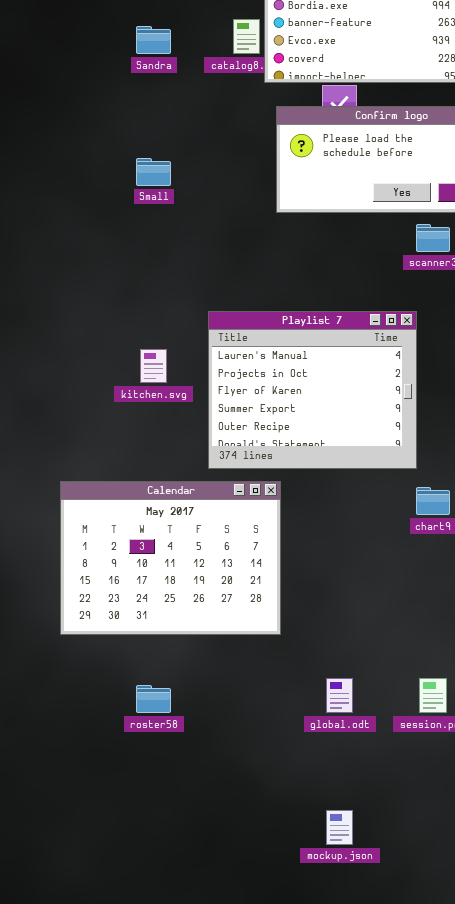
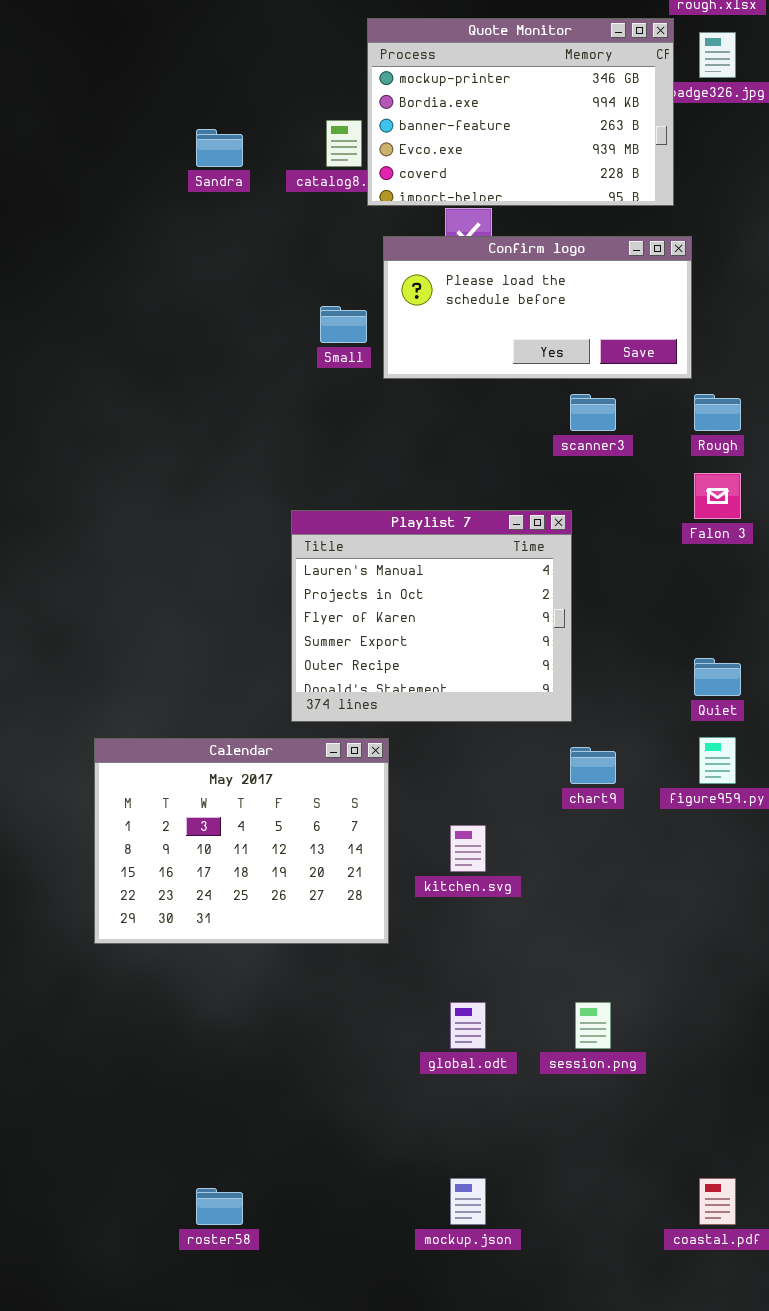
Small: [136,158,171,186] -> [320,306,367,343], moved
kitchen.svg: [140,349,167,383] -> [450,825,486,872], moved
roster58: [136,685,171,713] -> [196,1188,243,1225], moved

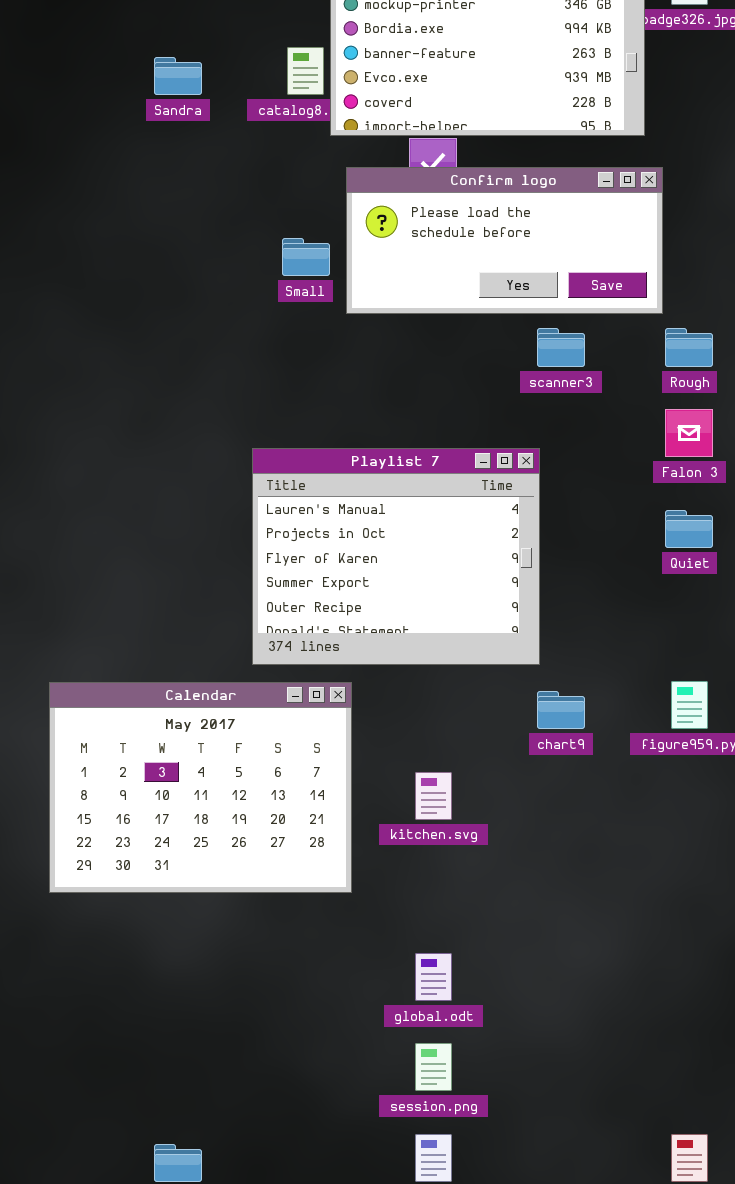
Quiet: [694,658,741,696] -> [665,510,713,548], moved
session.png: [575,1002,611,1049] -> [415,1043,452,1091], moved

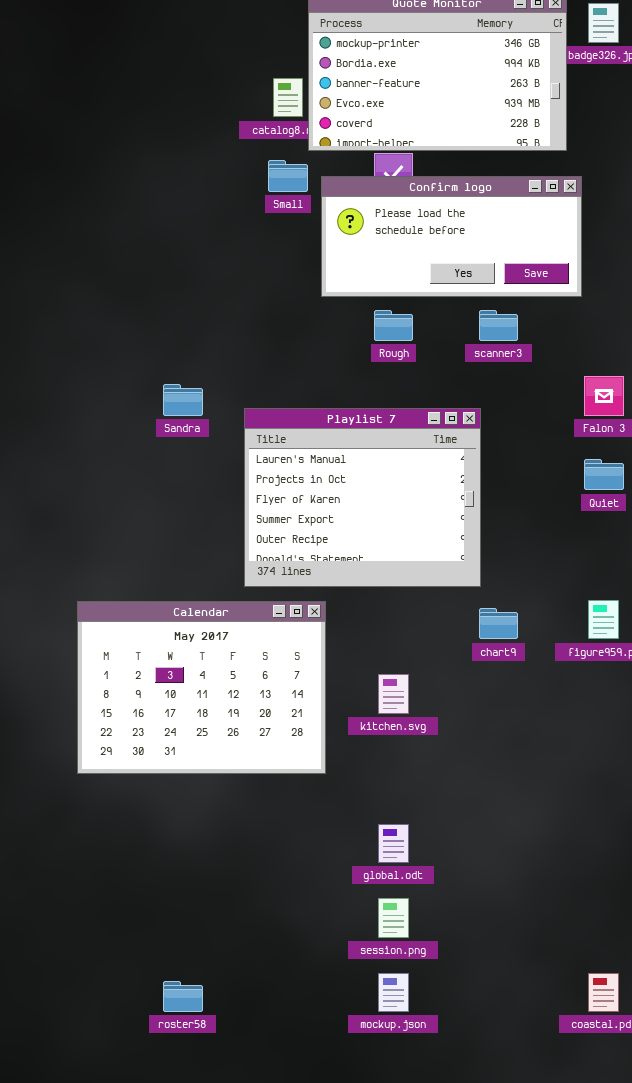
Sandra: [154,57,202,95] -> [163,384,203,416], moved
Small: [282,238,330,276] -> [268,160,308,192], moved
Rough: [665,328,713,367] -> [374,310,413,341], moved

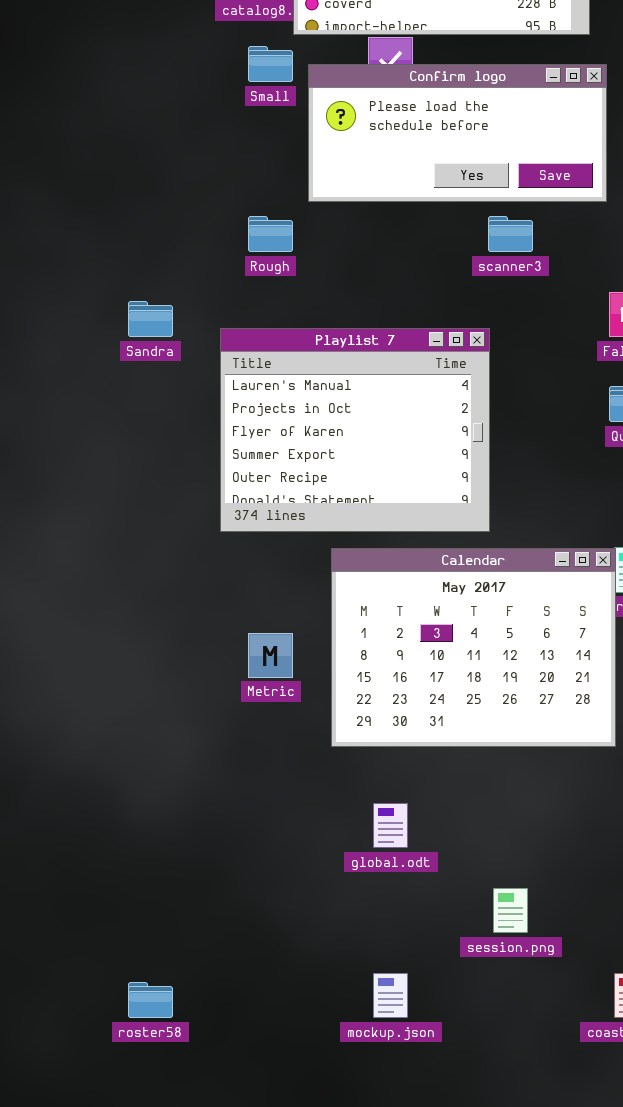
Rough: [374,310,413,341] -> [248,216,293,252], moved
Calendar: [77,601,326,774] -> [331,548,616,747], moved
session.png: [378,898,409,938] -> [493,888,528,933], moved

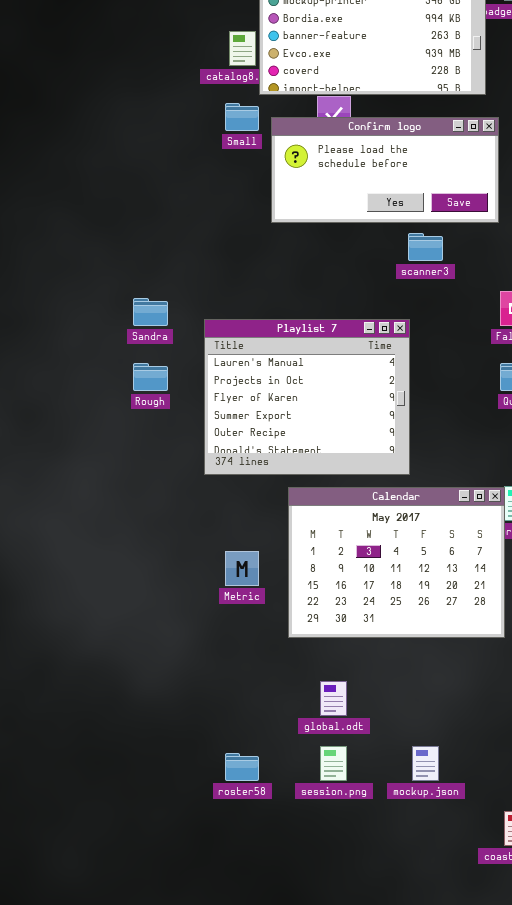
Rough: [248,216,293,252] -> [133,363,168,391], moved
session.png: [493,888,528,933] -> [320,746,347,781], moved
mockup.json: [373,973,408,1018] -> [412,746,439,781], moved
roster58: [128,982,173,1018] -> [225,753,259,781], moved

